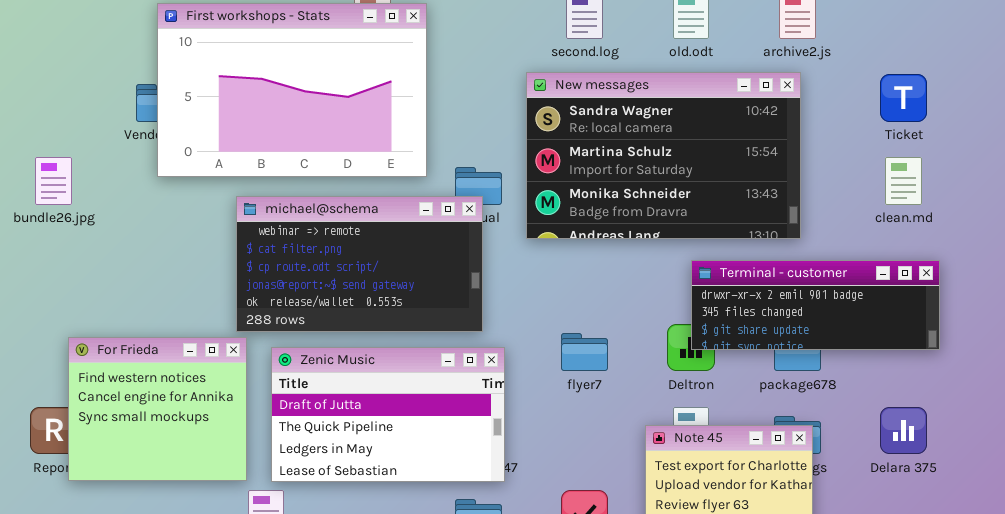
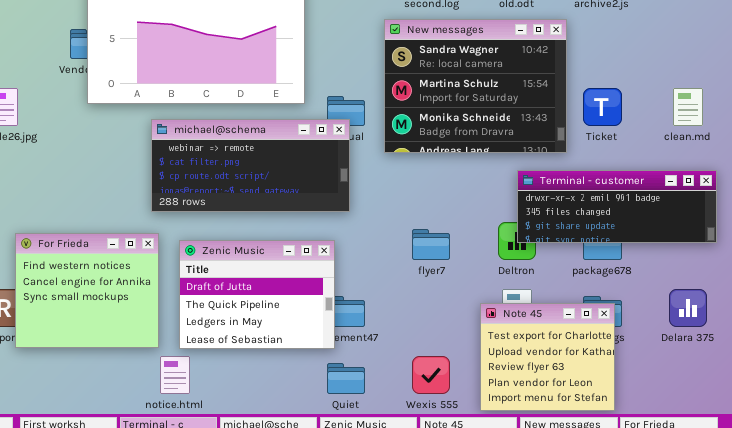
New messages: [526,72,801,239] -> [384,19,567,153], resized
Ticket: [880,74,927,122] -> [583,88,622,126], moved
michael@schema: [236,196,483,332] -> [151,119,350,212], resized
Zenic Music: [271,347,505,482] -> [179,240,335,349], resized

